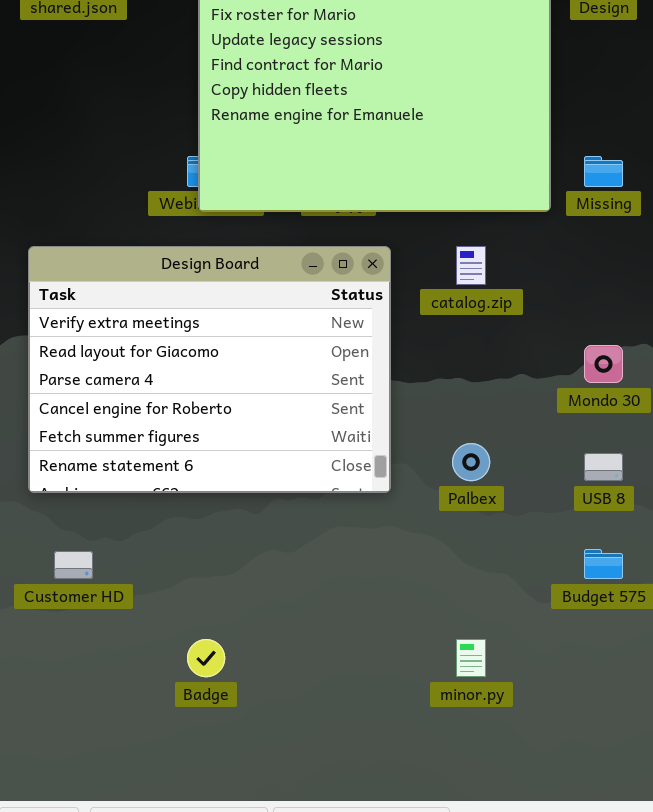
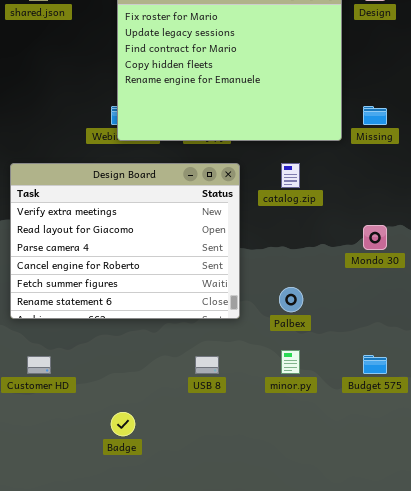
USB 8: [584,453,623,481] -> [195,356,219,374], moved
minor.py: [456,639,486,677] -> [281,350,300,374], moved

